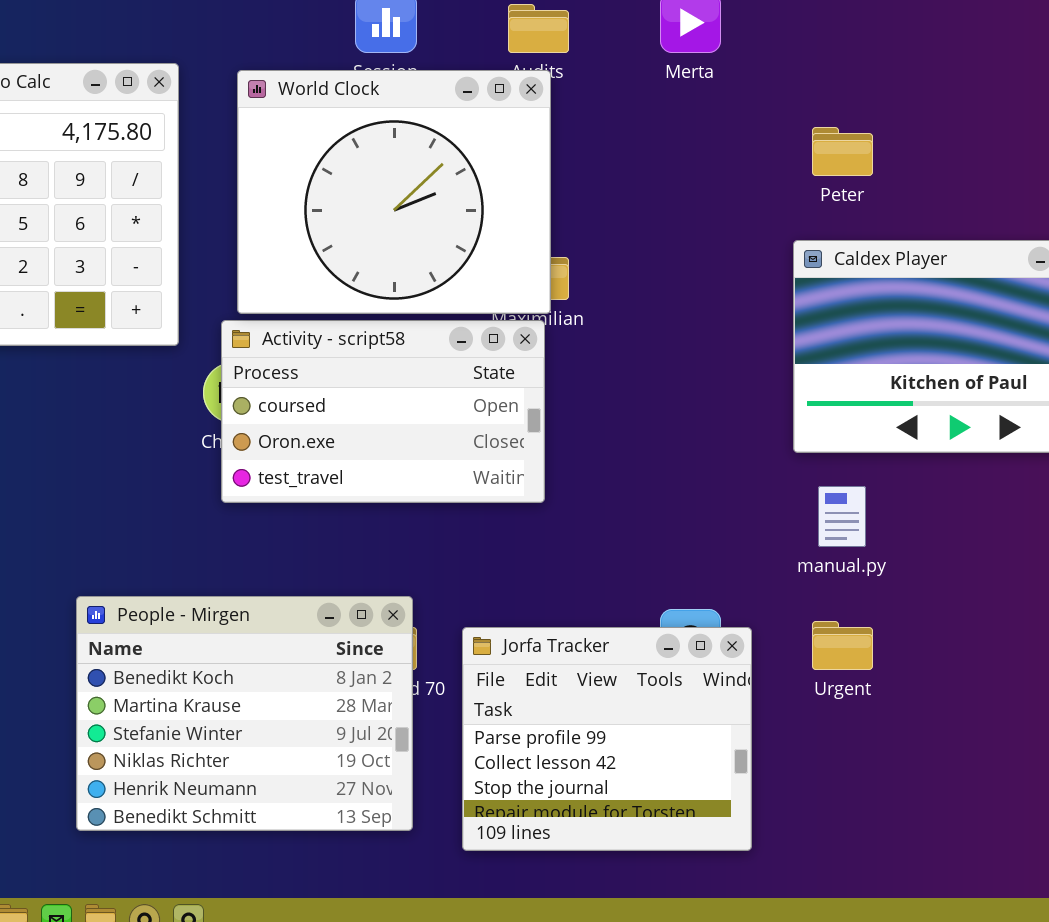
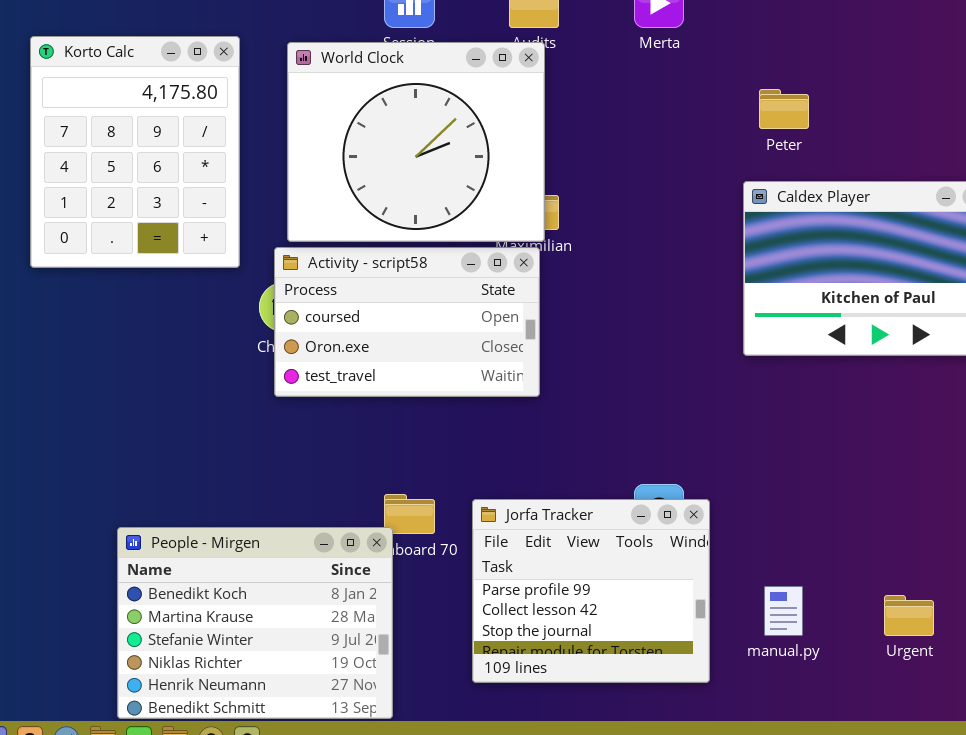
manual.py: [818,486,866,547] -> [764,586,803,636], moved
People - Mirgen: [76,596,413,831] -> [117,527,393,719], moved
Urgent: [812,621,873,670] -> [884,595,934,636], moved

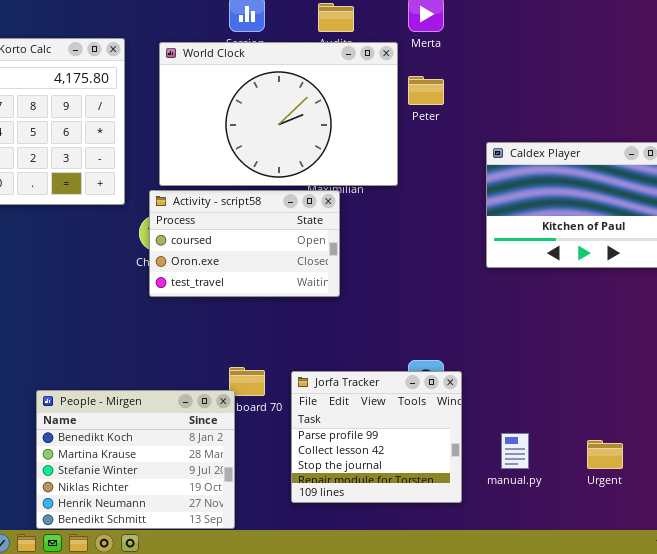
World Clock: [287,42,545,242] -> [159,42,398,186], resized
Peter: [759,89,809,129] -> [408,76,444,105], moved

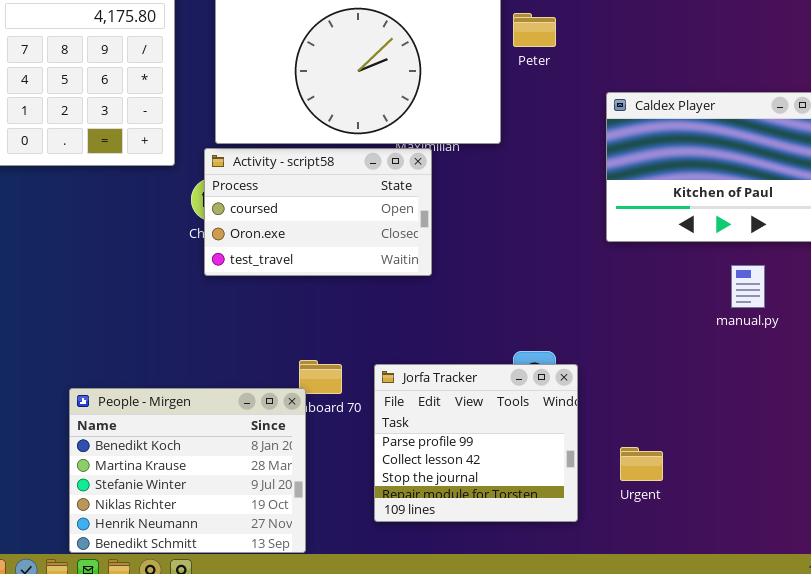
manual.py: [501,433,529,469] -> [731,265,765,308], moved
Urgent: [587,440,623,469] -> [620,447,663,481], moved

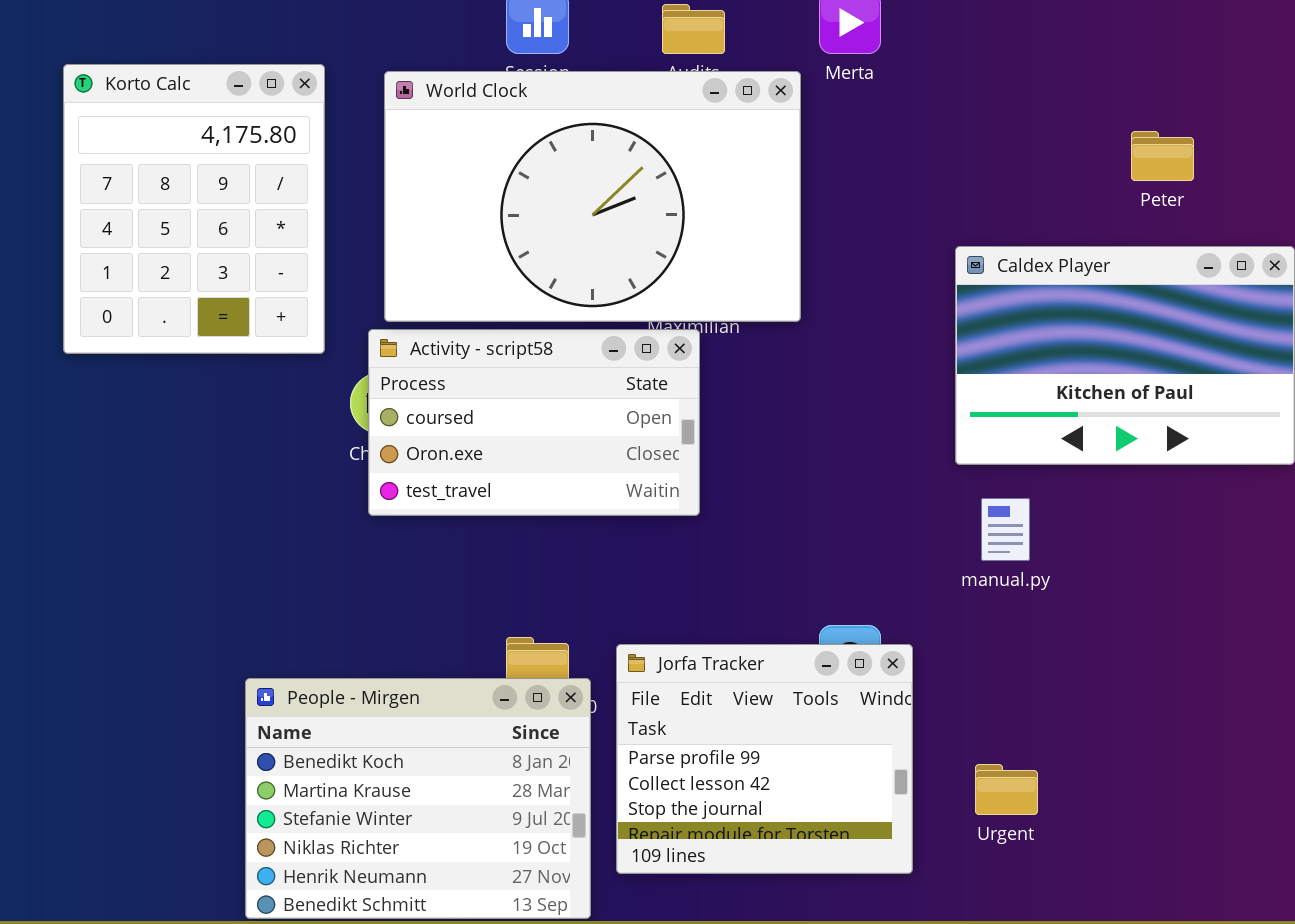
Peter: [513,13,556,47] -> [1131,131,1194,181], moved
manual.py: [731,265,765,308] -> [981,498,1030,561], moved
People - Mirgen: [69,388,306,553] -> [245,678,591,919], moved

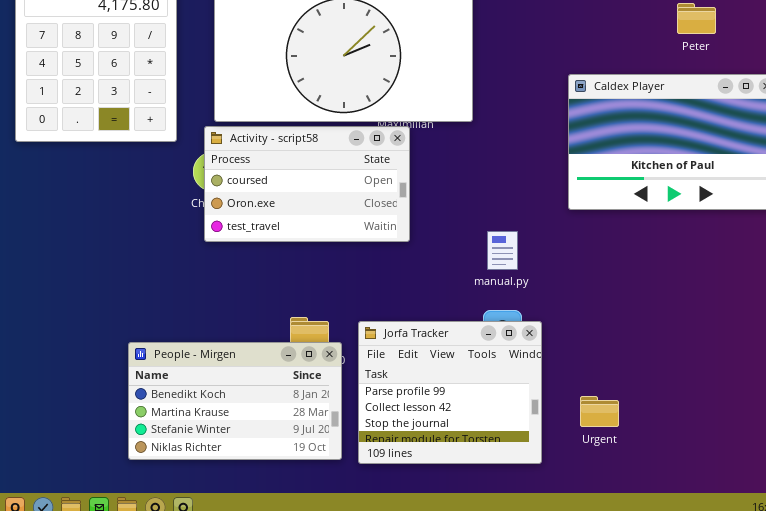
manual.py: [981,498,1030,561] -> [487,231,518,270], moved
People - Mirgen: [245,678,591,919] -> [128,342,342,460], resized

